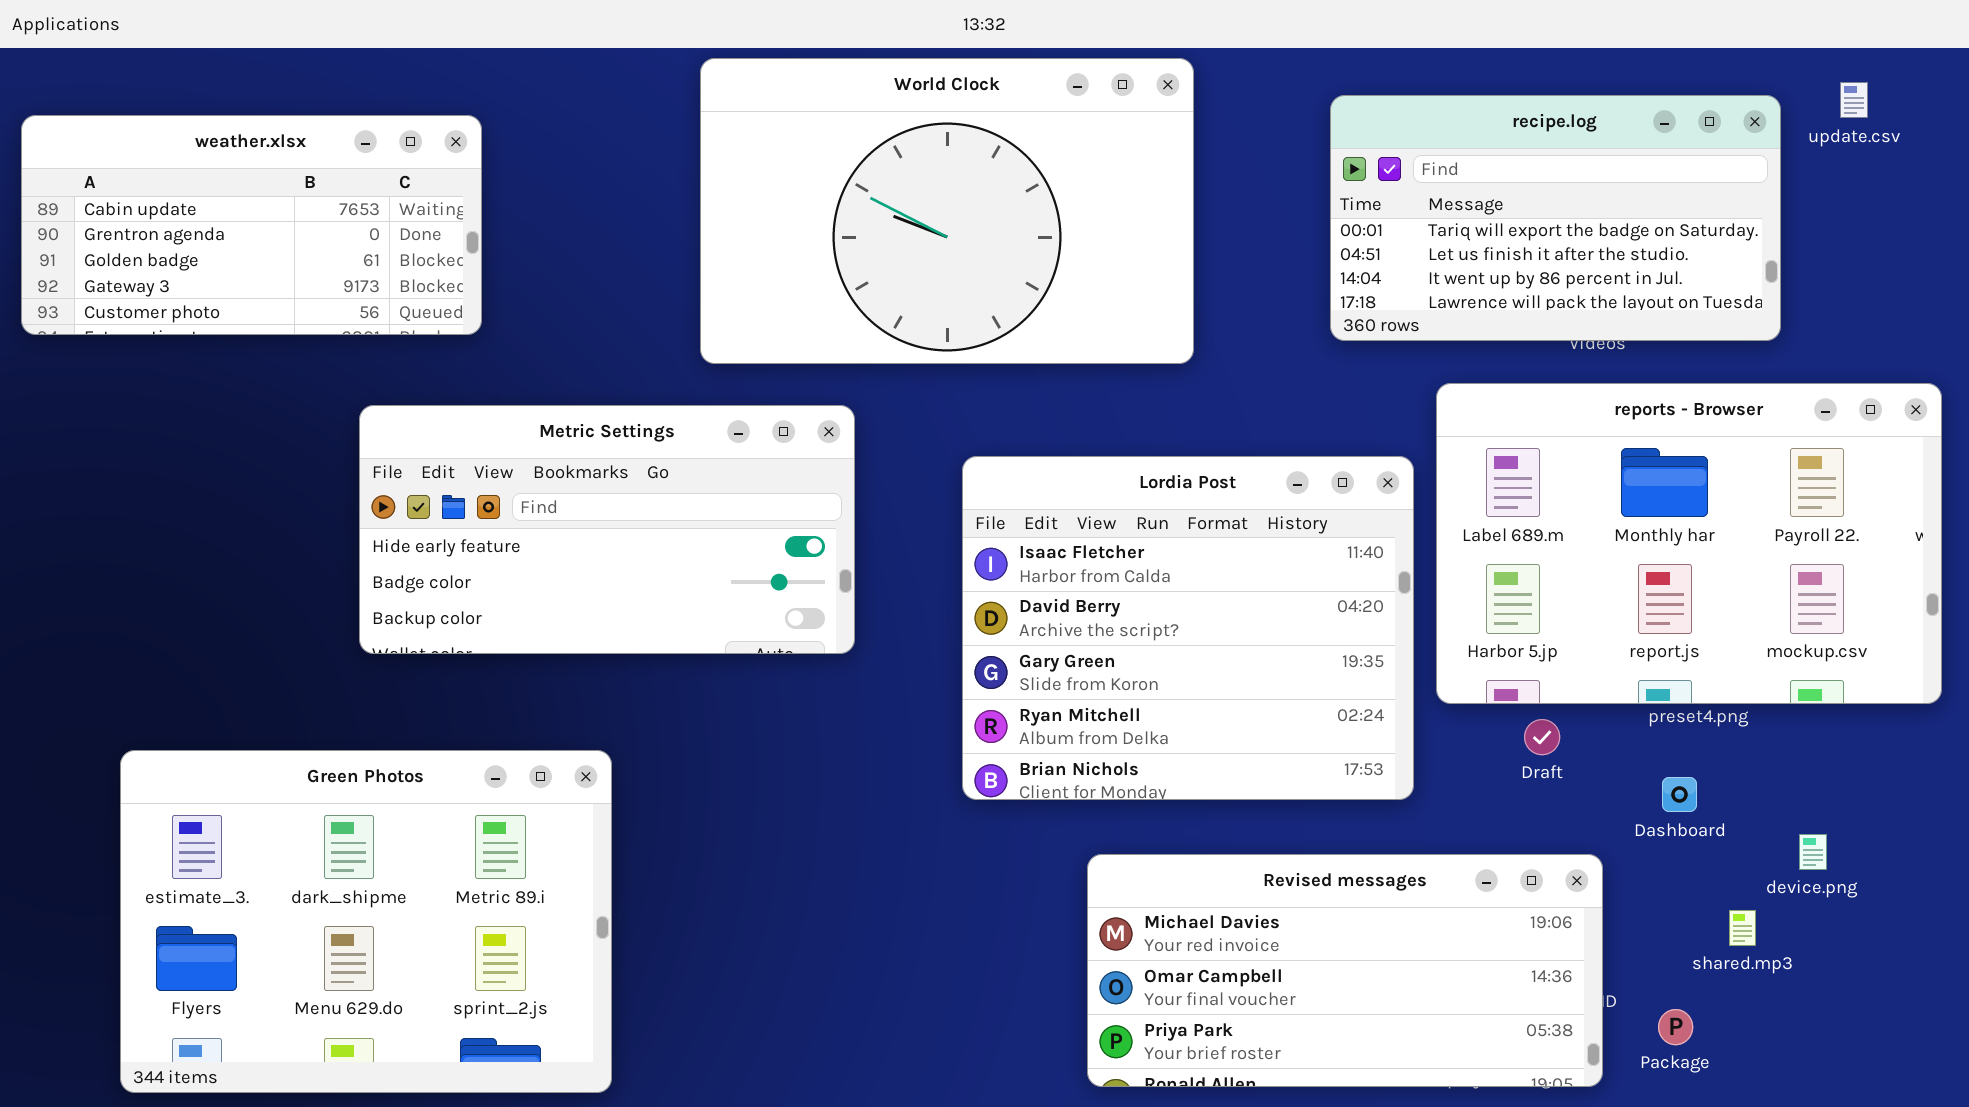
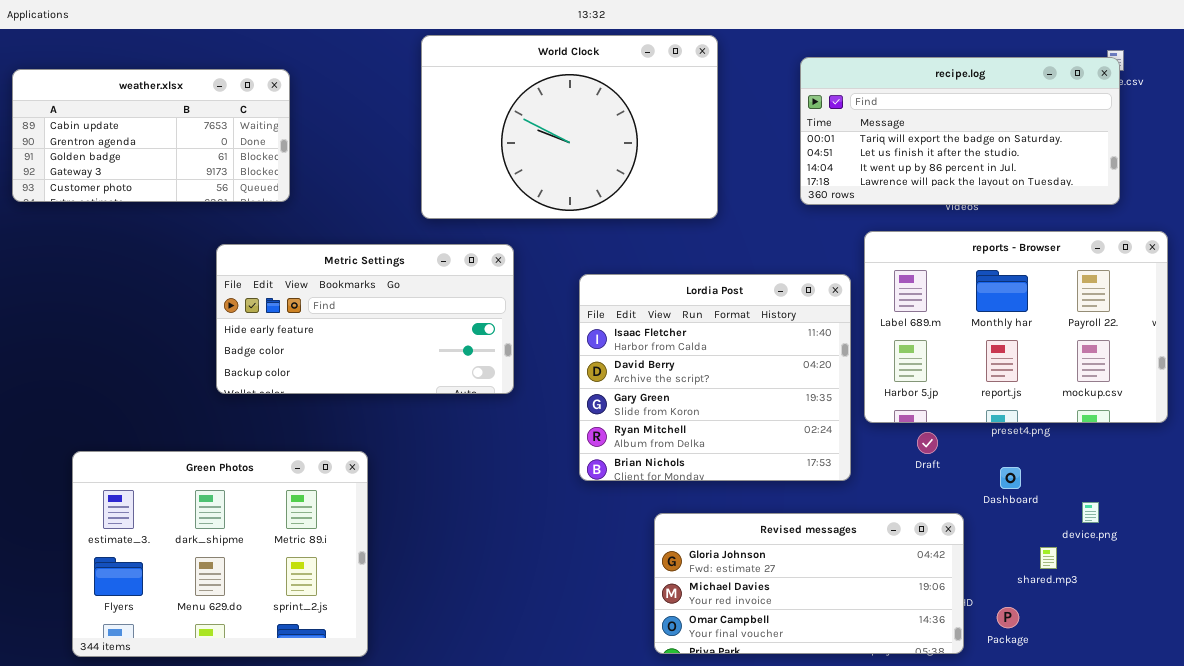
recipe.log: [1330,95,1781,341] -> [800,57,1120,205], resized
Revised messages: [1087,854,1603,1087] -> [654,513,964,654], scrolled up 1 row

